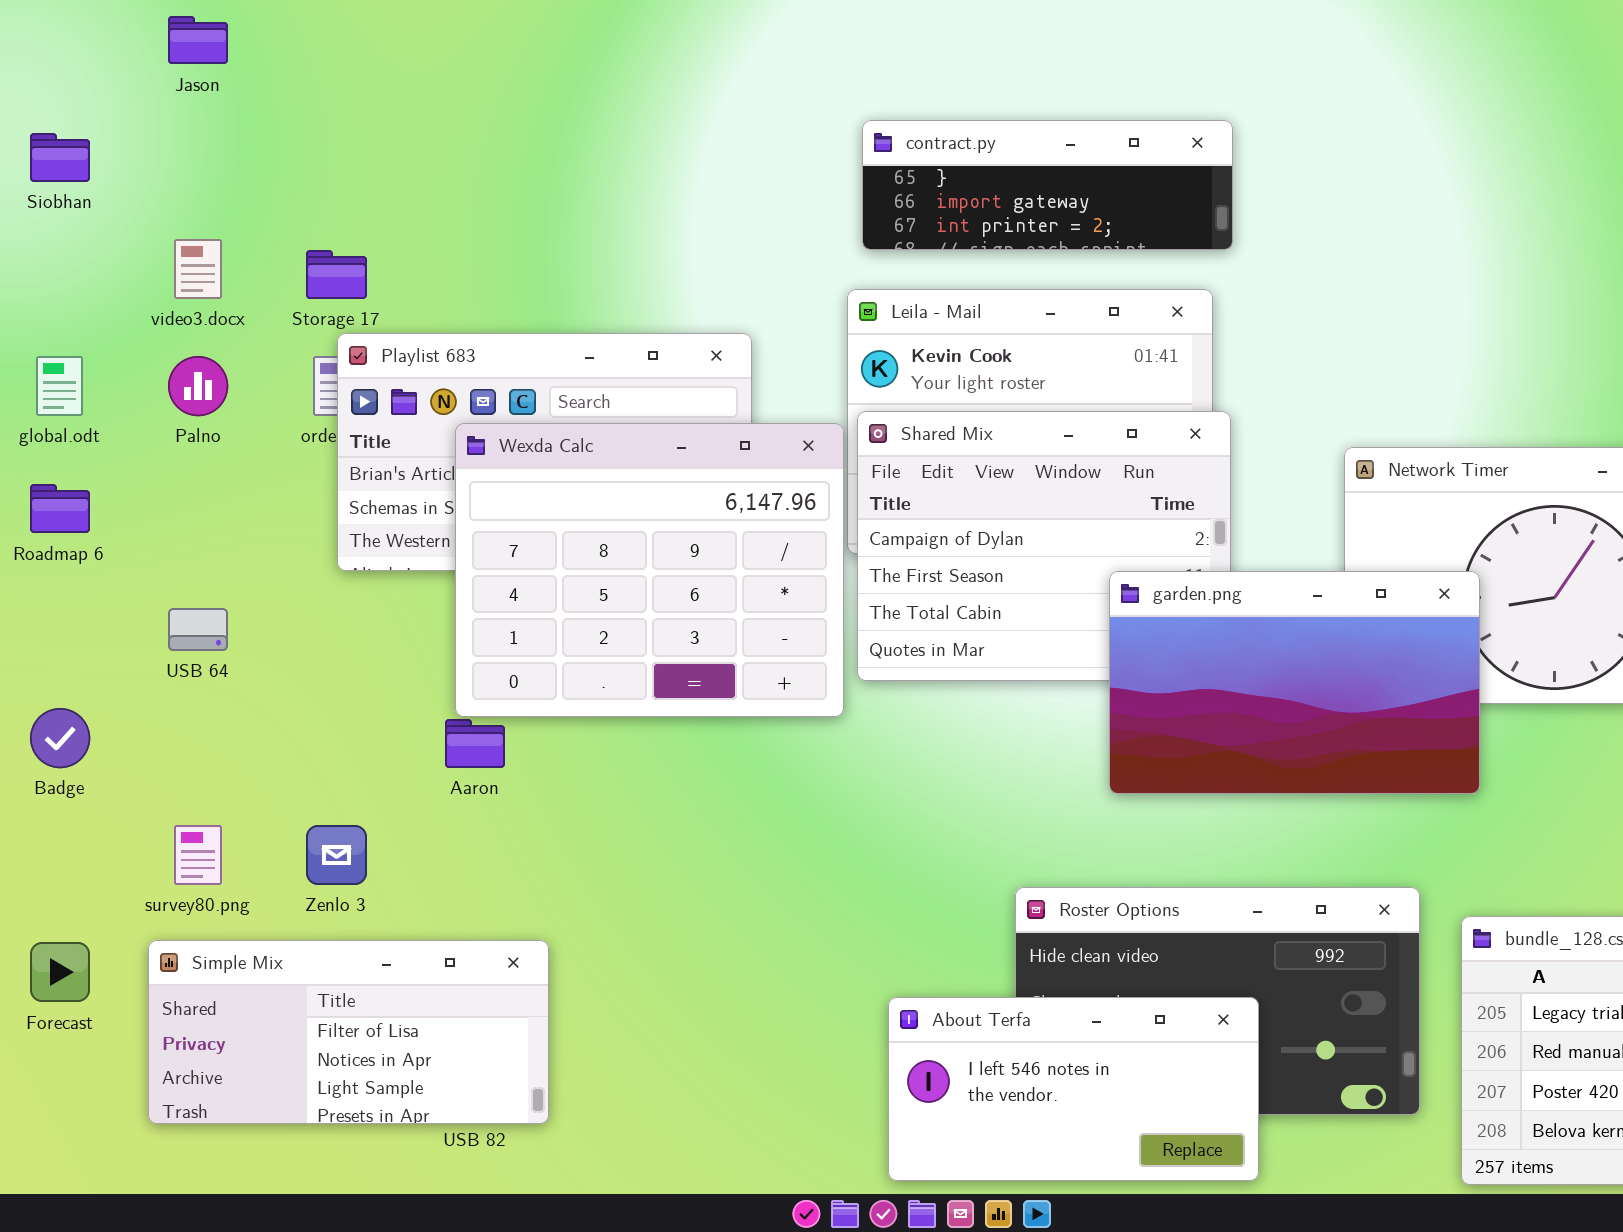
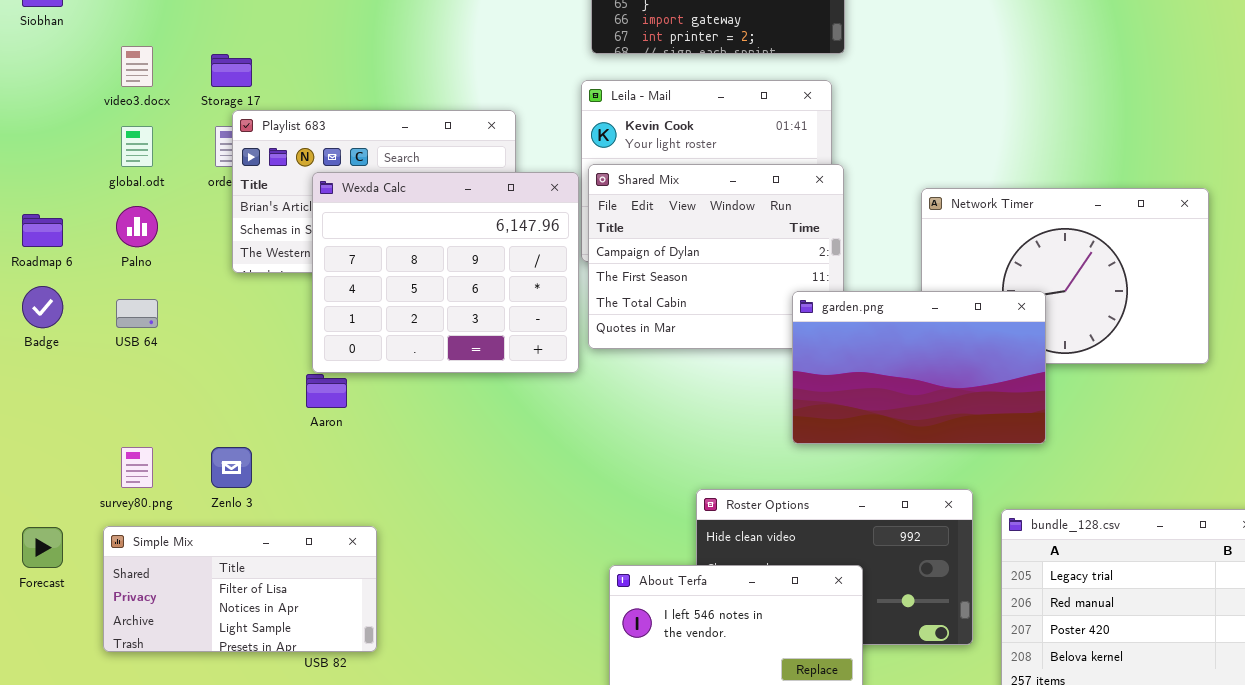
global.odt: [36,356,83,416] -> [121,126,153,167], moved
Palno: [168,356,228,416] -> [116,206,158,247], moved
garden.png: [1109,571,1480,794] -> [792,291,1046,444], moved
Badge: [30,708,90,768] -> [22,286,63,328], moved

